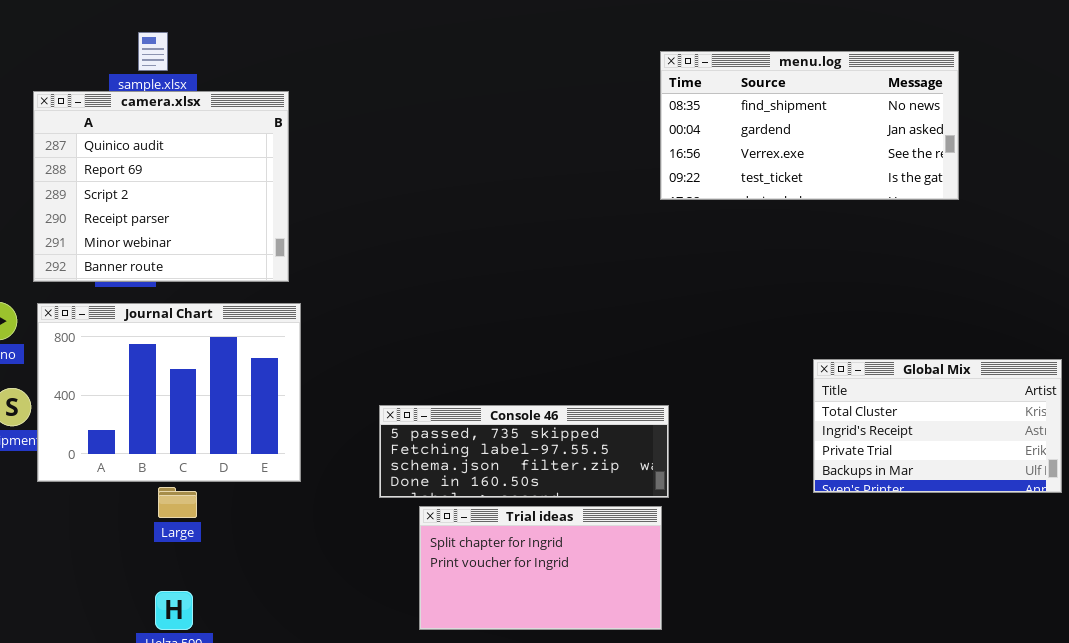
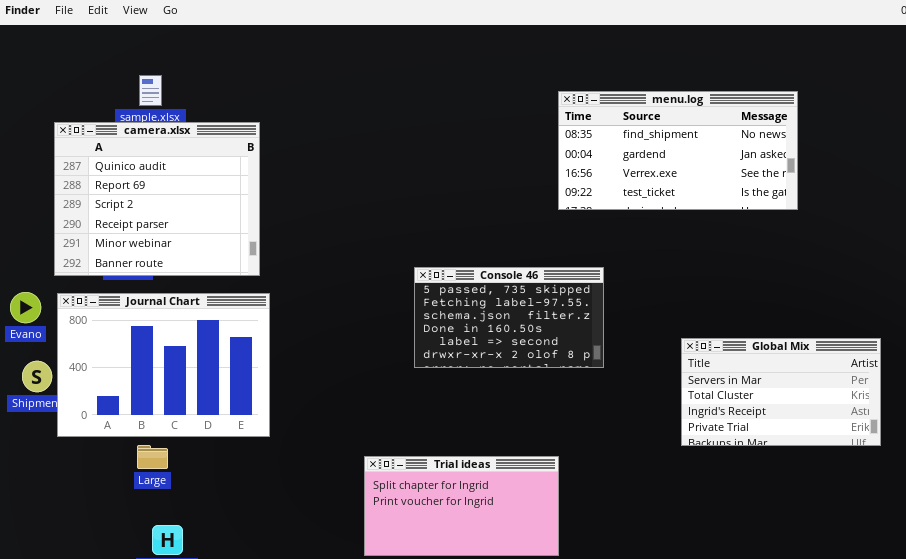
Global Mix: [813,359,1062,493] -> [681,338,881,446], scrolled up 1 row
Console 46: [379,405,669,498] -> [414,267,604,368], moved, resized
Large: [158,487,197,518] -> [137,445,168,469], moved

